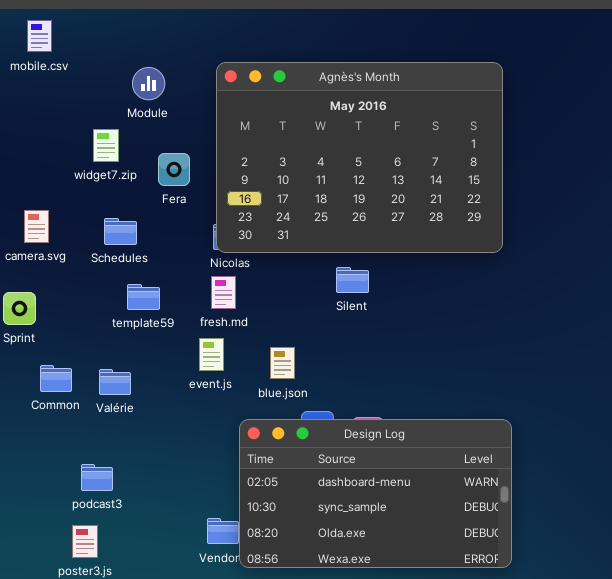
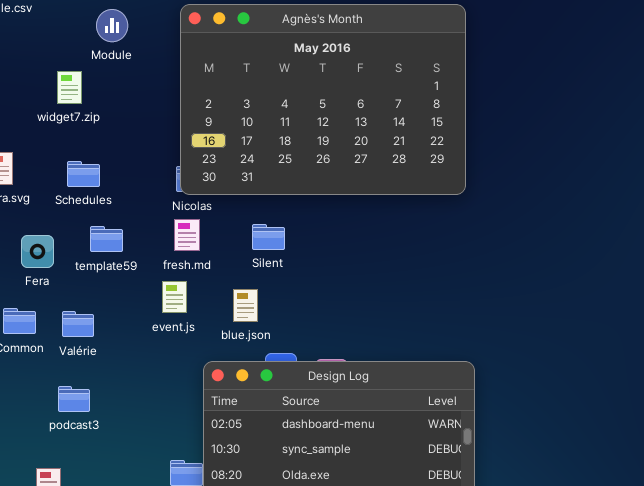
Fera: [158,153,190,186] -> [21,235,54,268], moved
Silent: [336,267,369,293] -> [252,224,285,250], moved
podcast3: [81,464,113,491] -> [58,386,90,412], moved

